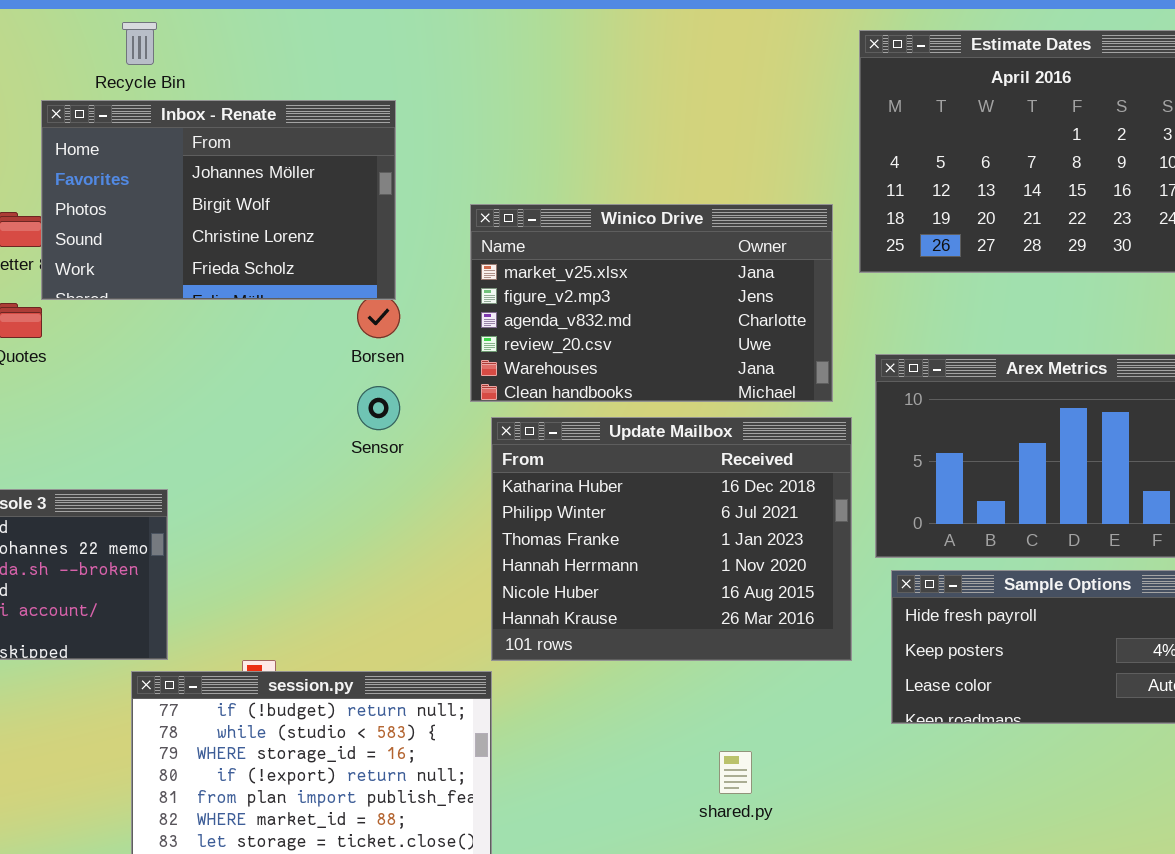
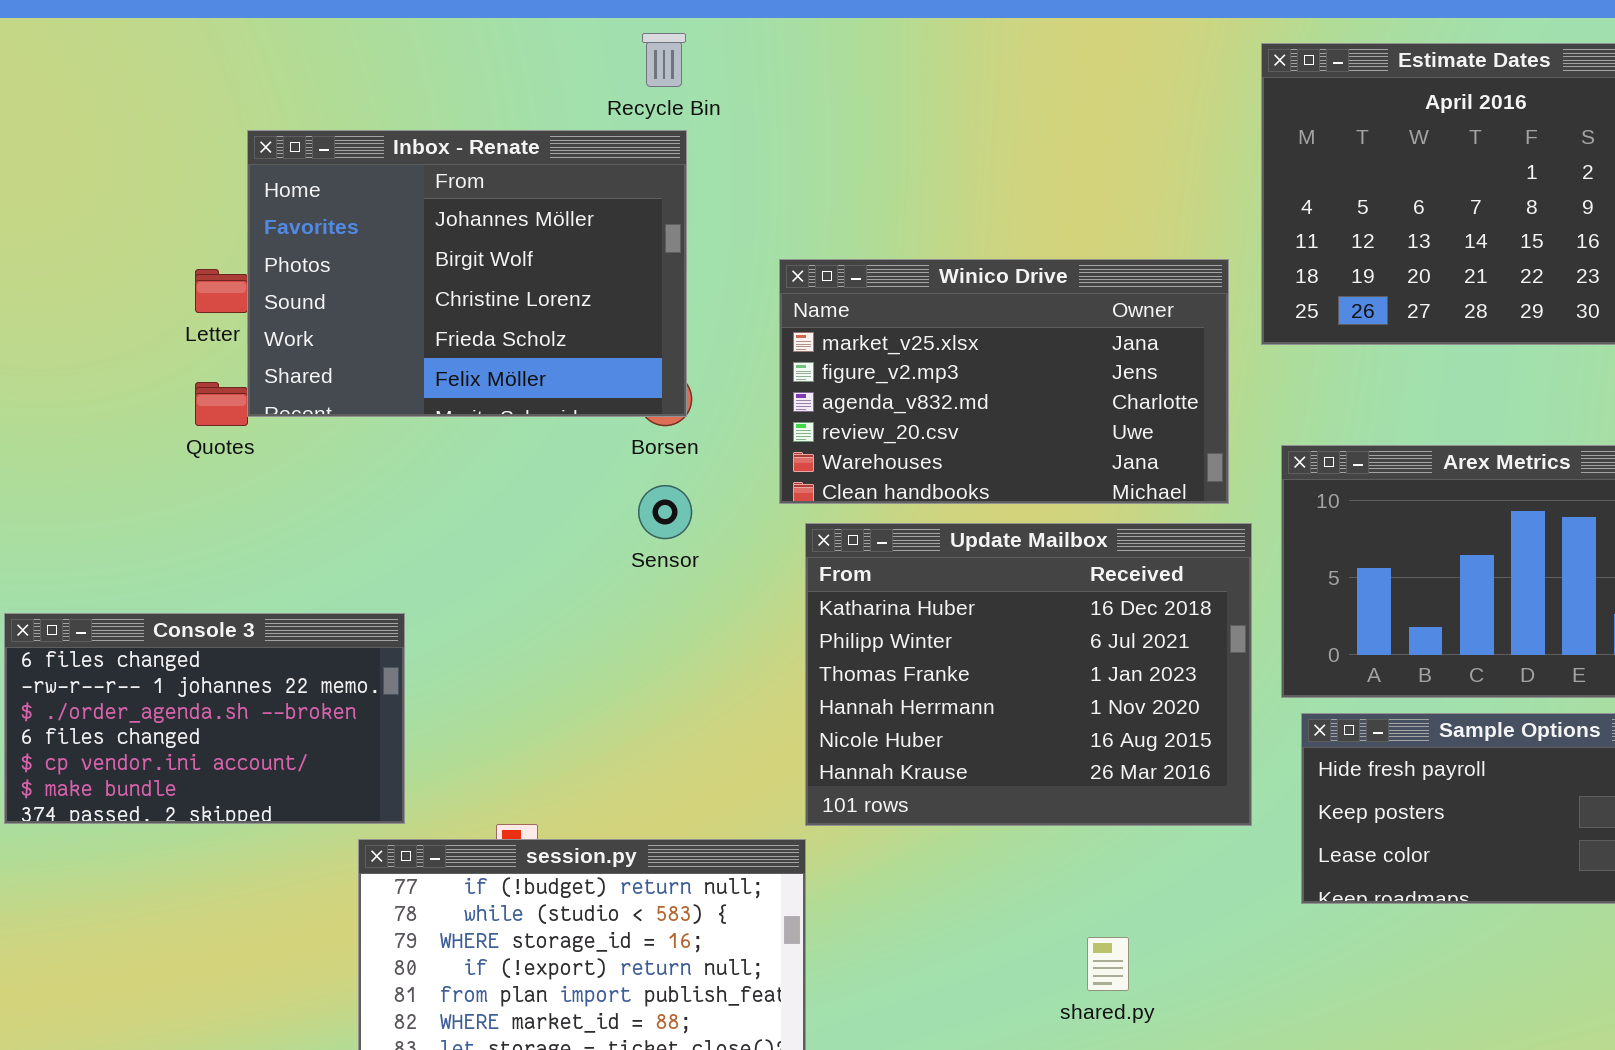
Recycle Bin: [122,22,157,65] -> [642,33,686,87], moved
Inbox - Renate: [41,100,396,300] -> [247,130,687,417], resized

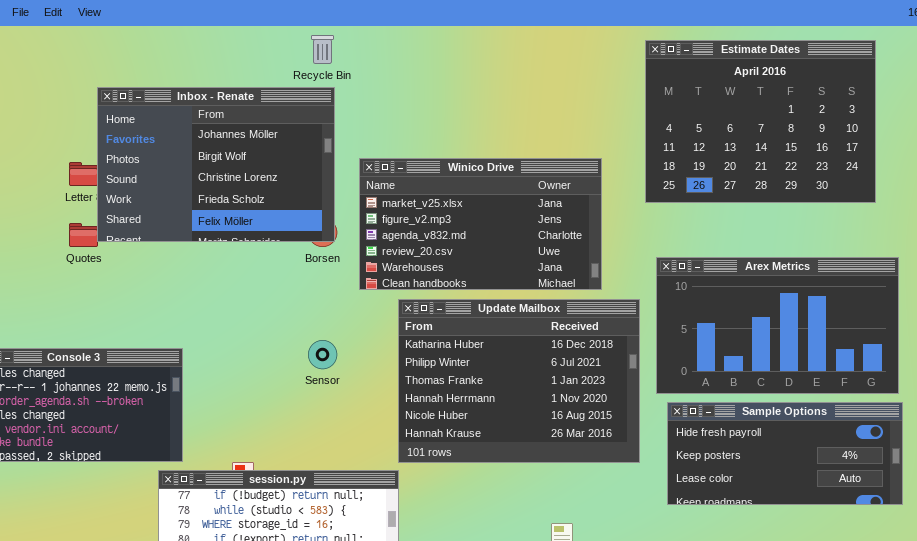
Winico Drive: [779,259,1229,504] -> [359,158,602,290], moved
Sensor: [638,485,692,539] -> [308,340,337,369], moved

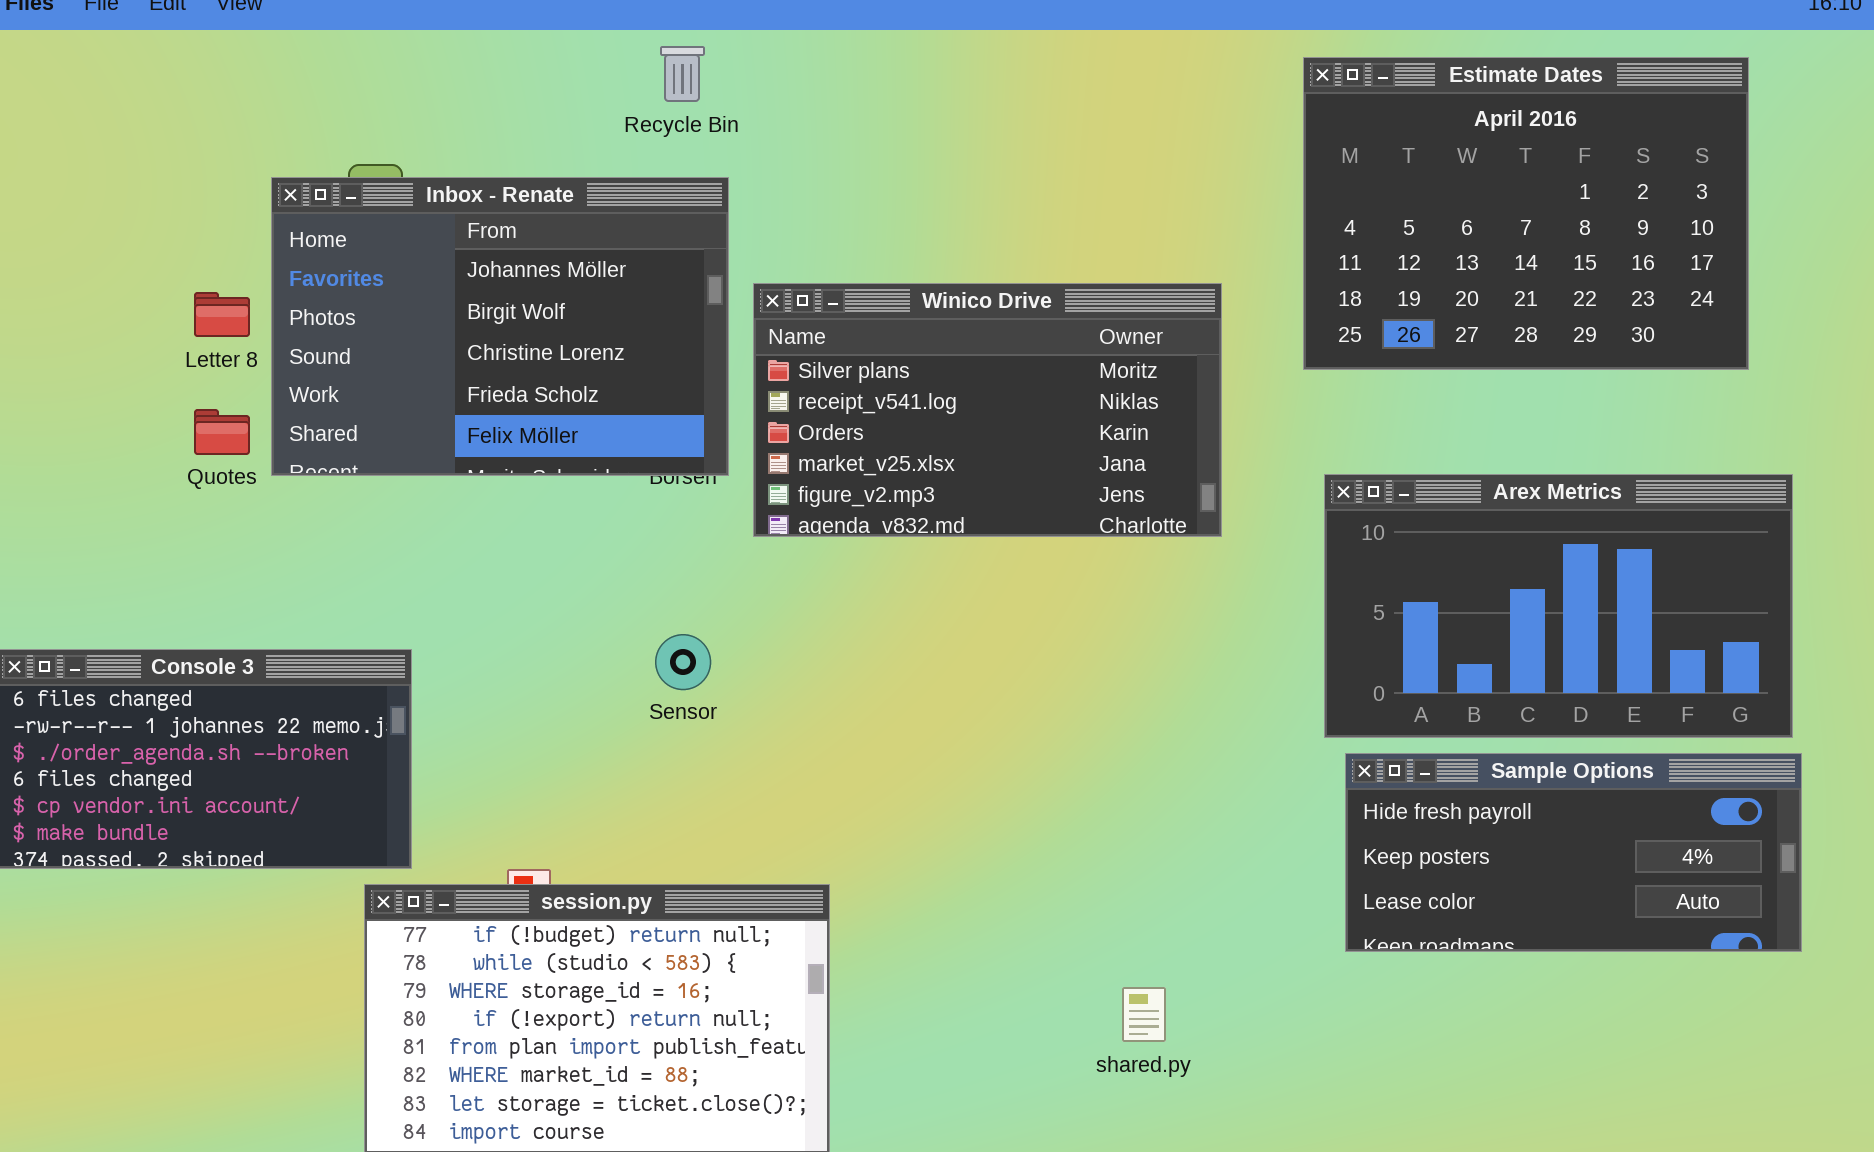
Inbox - Renate: [97,87,335,242] -> [271,177,729,476], moved
Winico Drive: [359,158,602,290] -> [753,283,1222,537], scrolled up 3 rows
Update Mailbox: [398,299,640,463] -> none, closed

